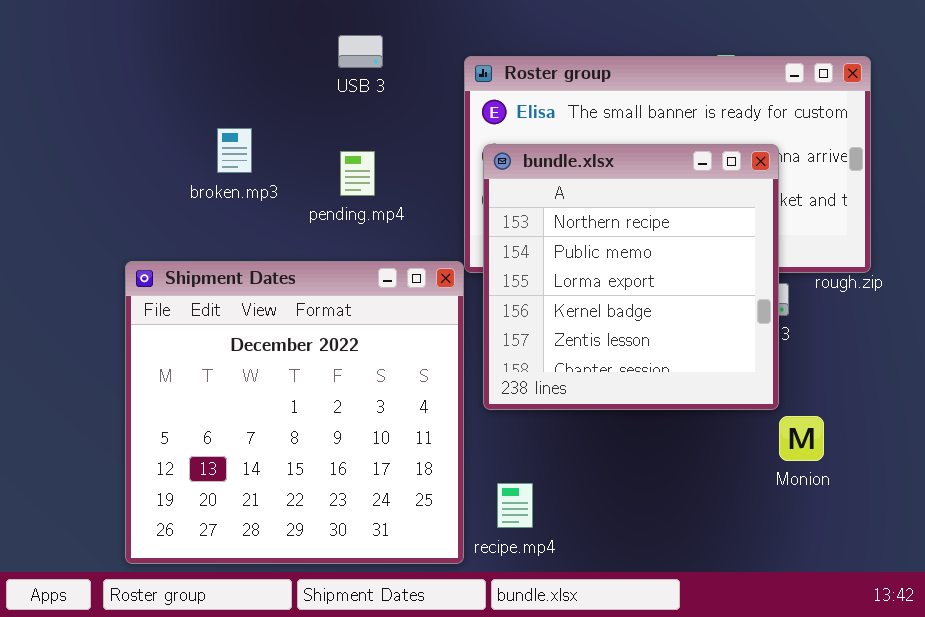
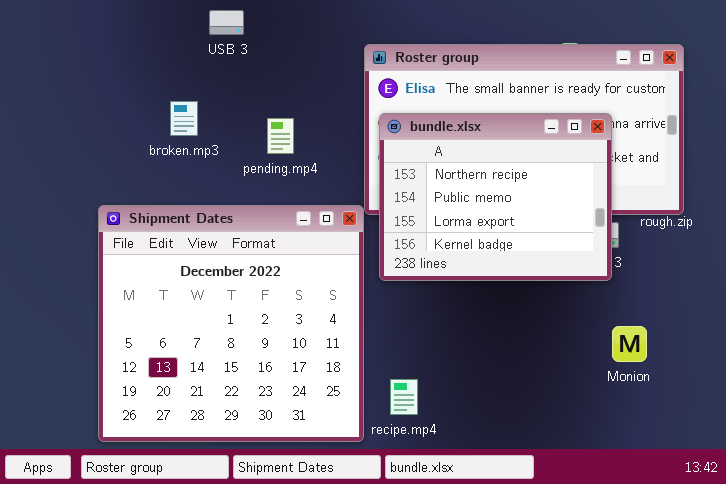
USB 3: [338,35,383,68] -> [209,10,244,35], moved
bundle.xlsx: [483,144,779,410] -> [379,113,612,281], resized

